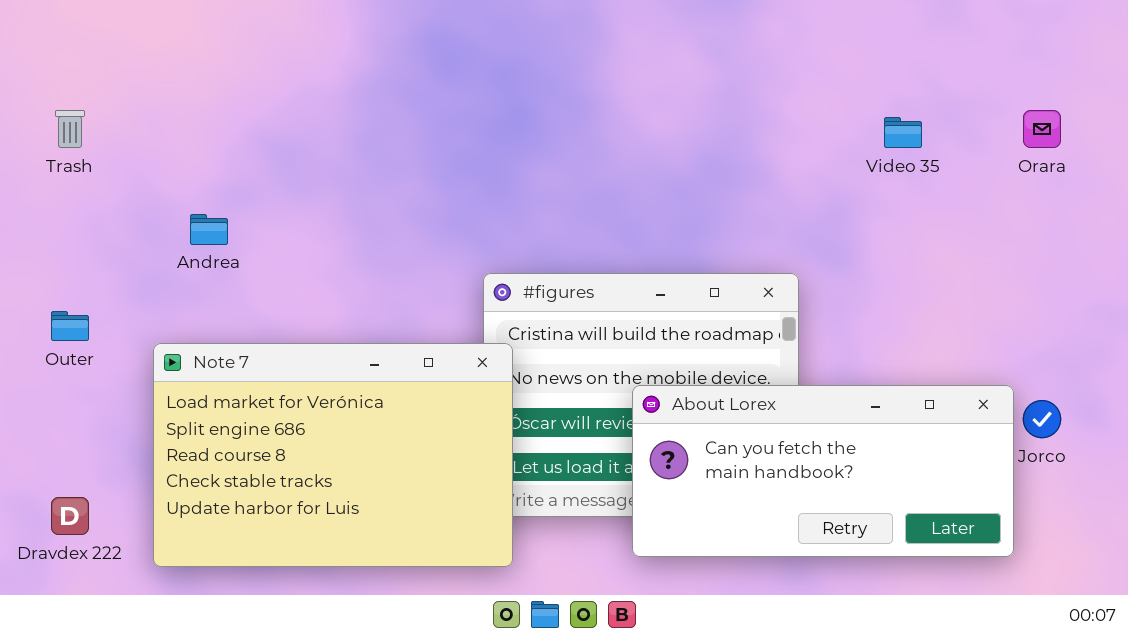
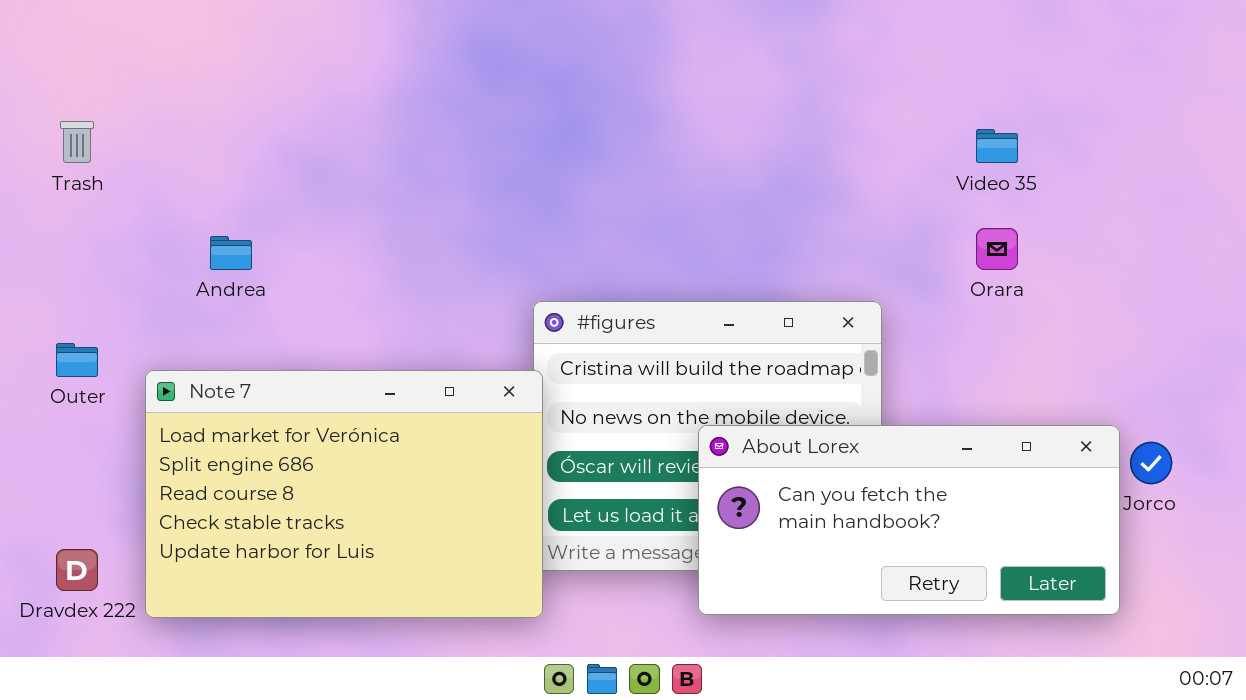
Orara: [1023,110,1061,148] -> [976,228,1018,270], moved
Note 7: [153,343,513,567] -> [145,370,543,618], moved

